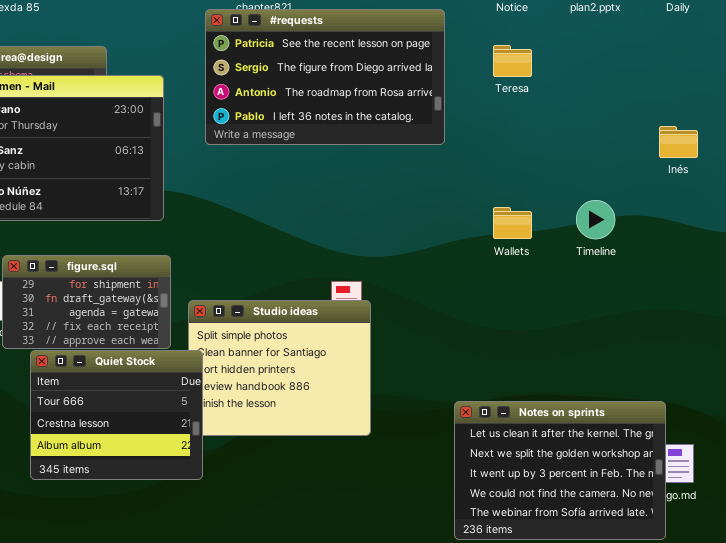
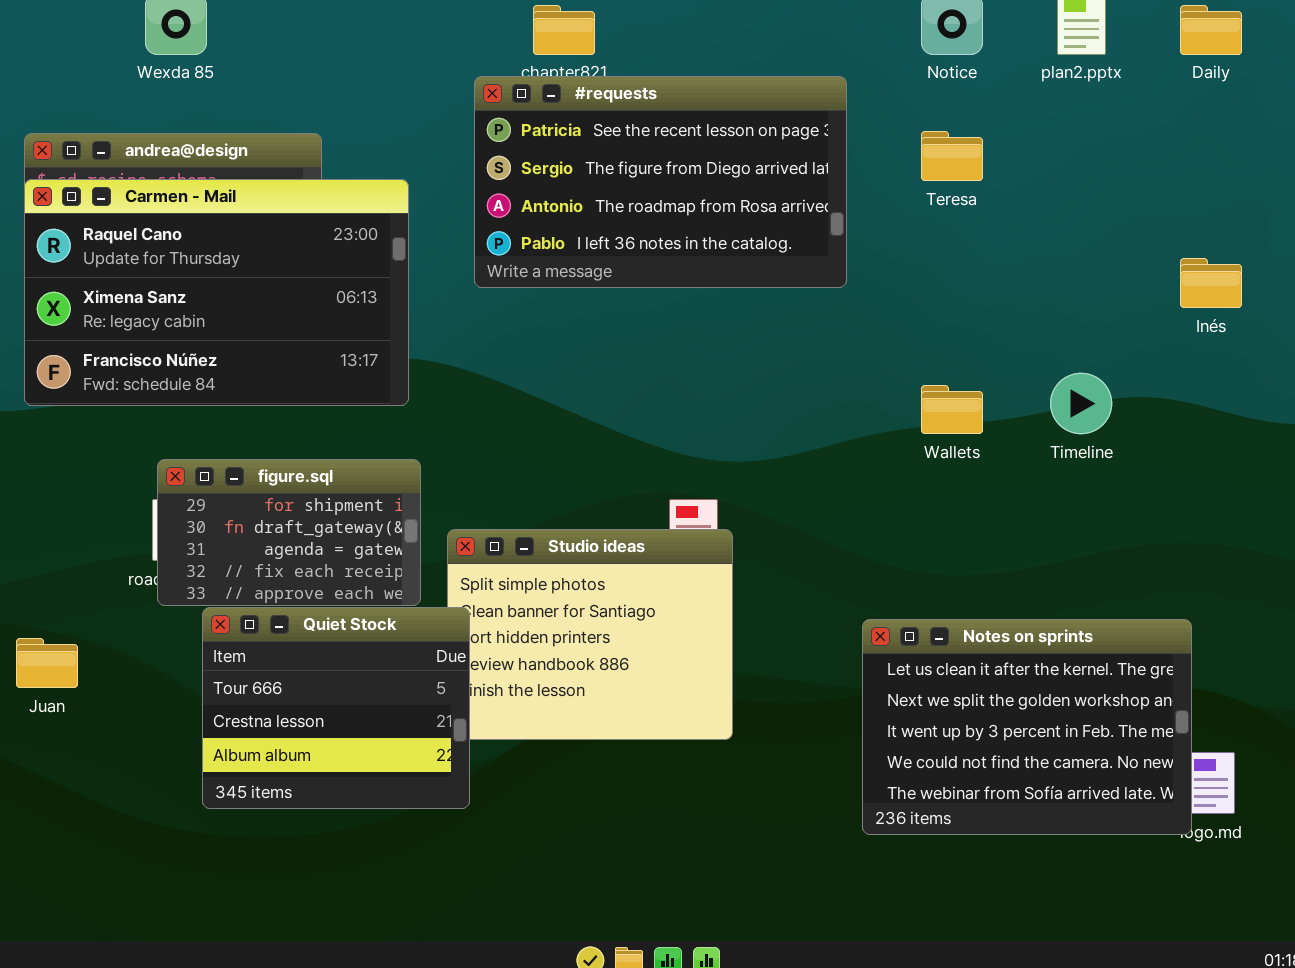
Notes on sprints: [454,401,666,540] -> [862,619,1192,835], moved

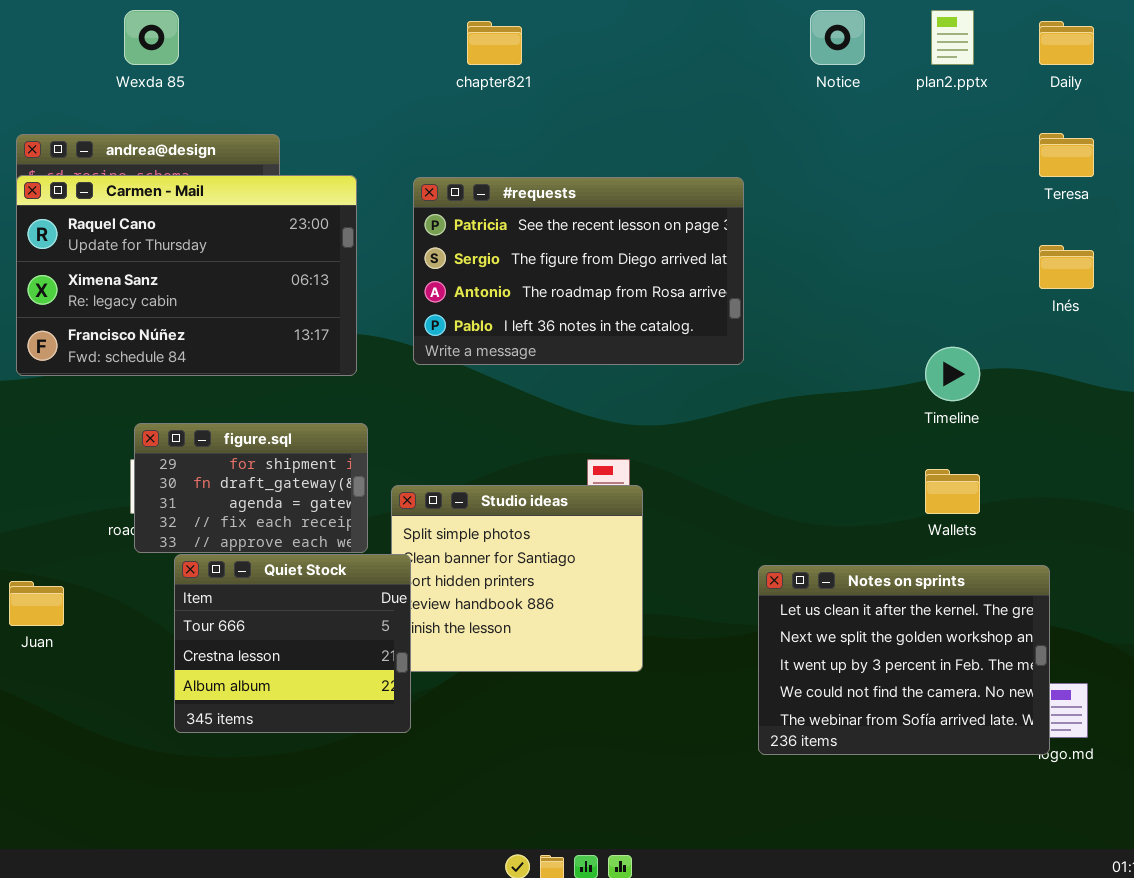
#requests: [474,76,847,288] -> [413,177,744,365], moved
Teresa: [921,131,983,181] -> [1039,133,1094,177], moved
Wallets: [921,385,983,434] -> [925,469,980,514], moved

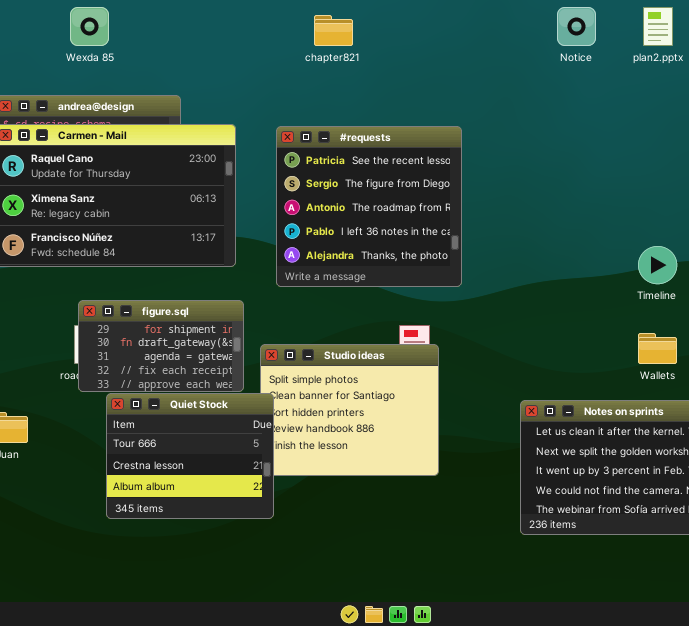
#requests: [413,177,744,365] -> [276,126,462,287], resized

